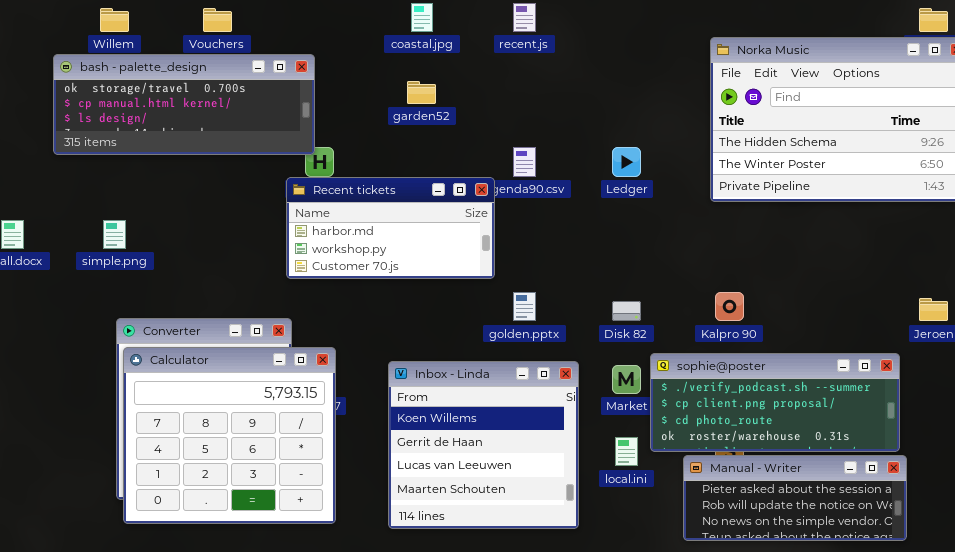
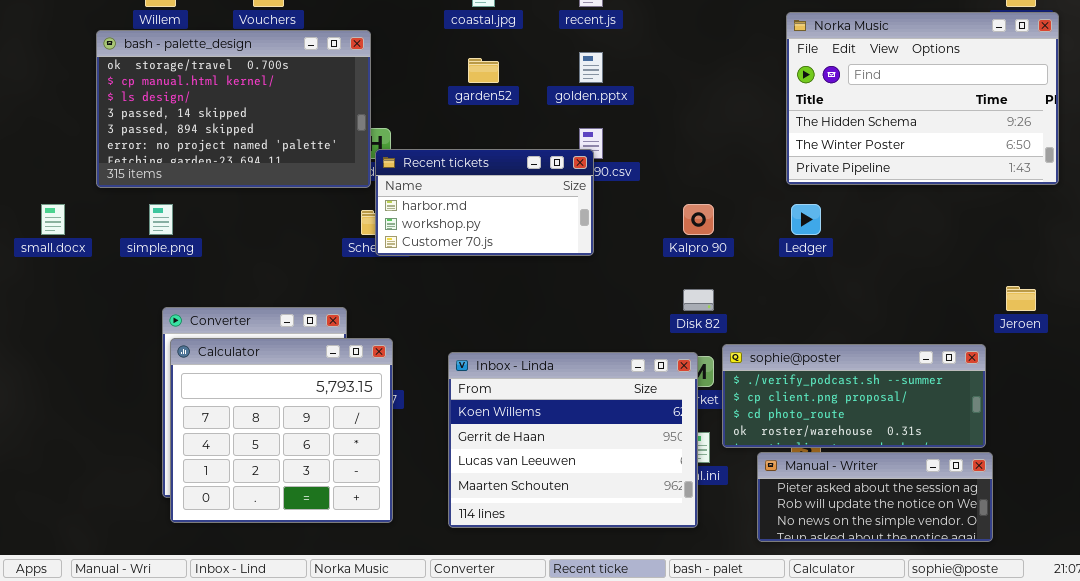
bash - palette_design: [53,54,315,155] -> [96,30,371,188], resized
Ledger: [612,147,641,177] -> [791,204,821,235], moved
Recent tickets: [286,177,495,279] -> [375,149,594,256], moved
golden.pptx: [513,292,536,321] -> [579,52,603,83], moved
Kalpro 90: [715,292,744,321] -> [683,204,714,235], moved
Inbox - Linda: [388,361,579,529] -> [448,352,698,528], resized

